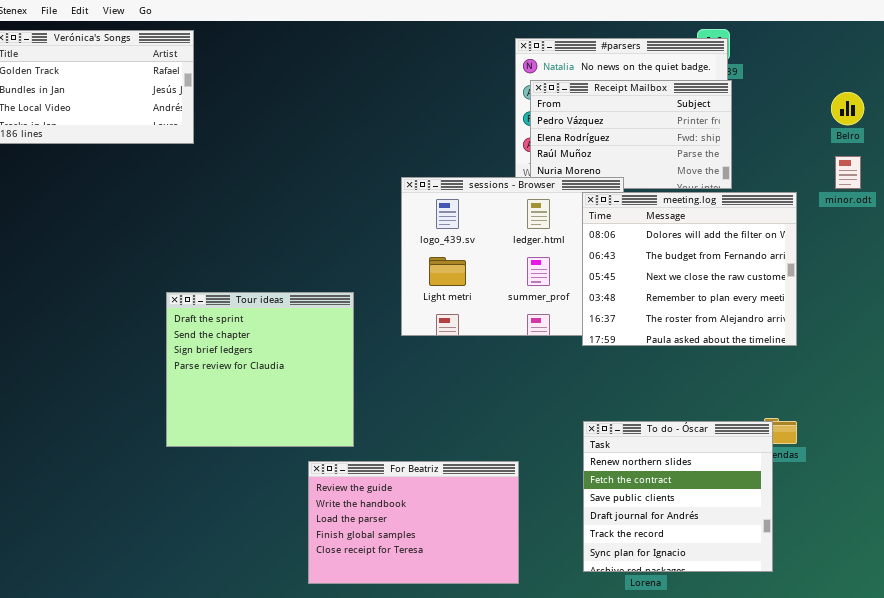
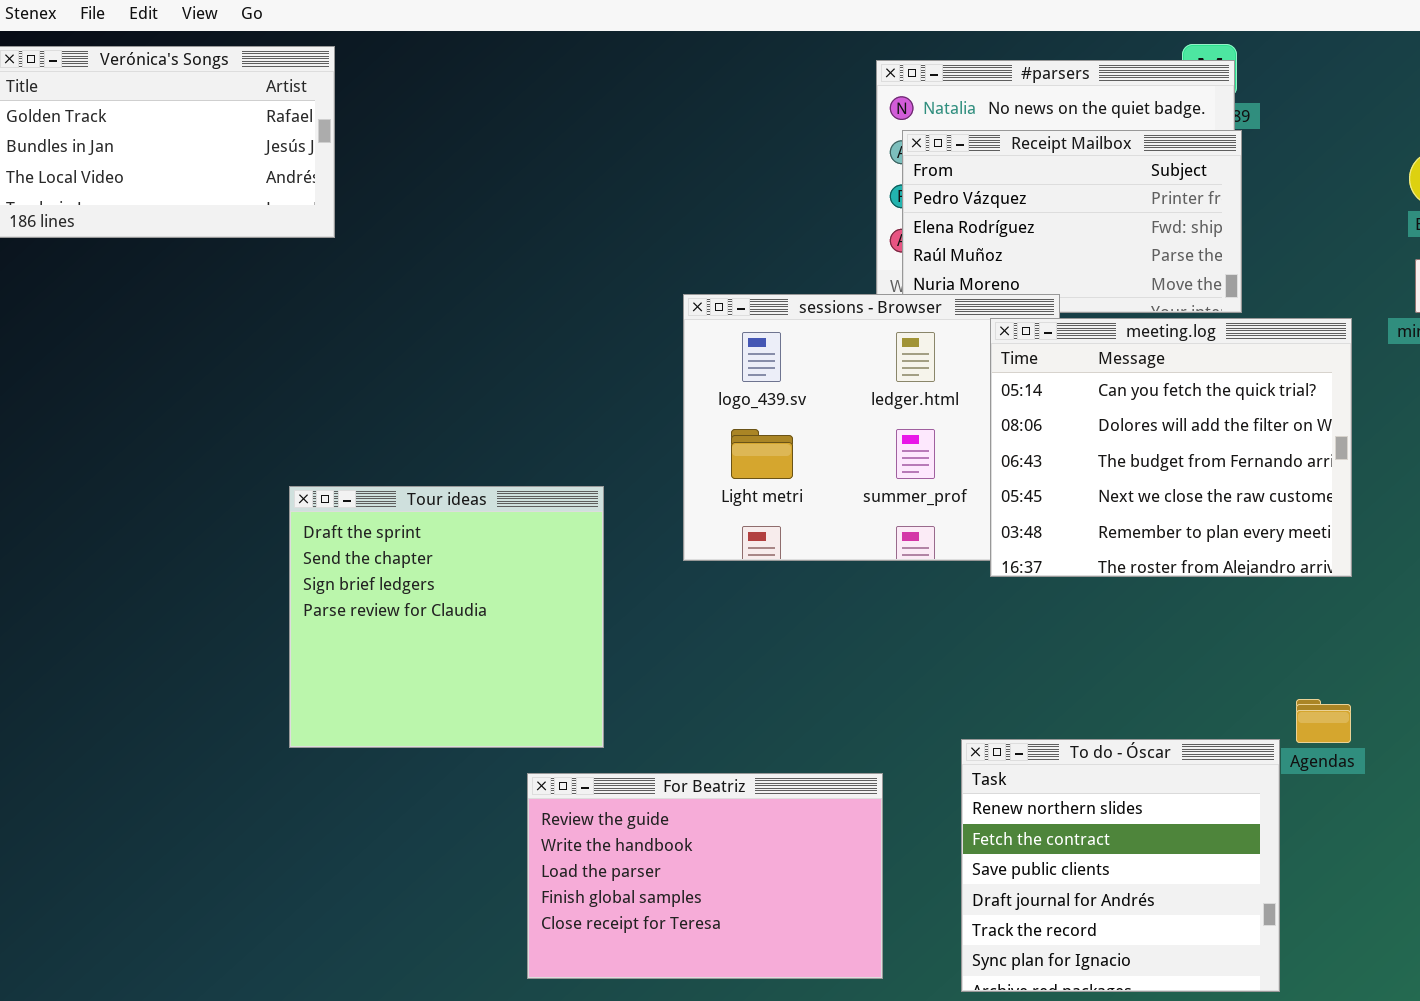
meeting.log: [582,192,797,346] -> [990,318,1352,577], scrolled up 1 row
To do - Óscar: [583,421,773,572] -> [961,739,1280,992], moved

